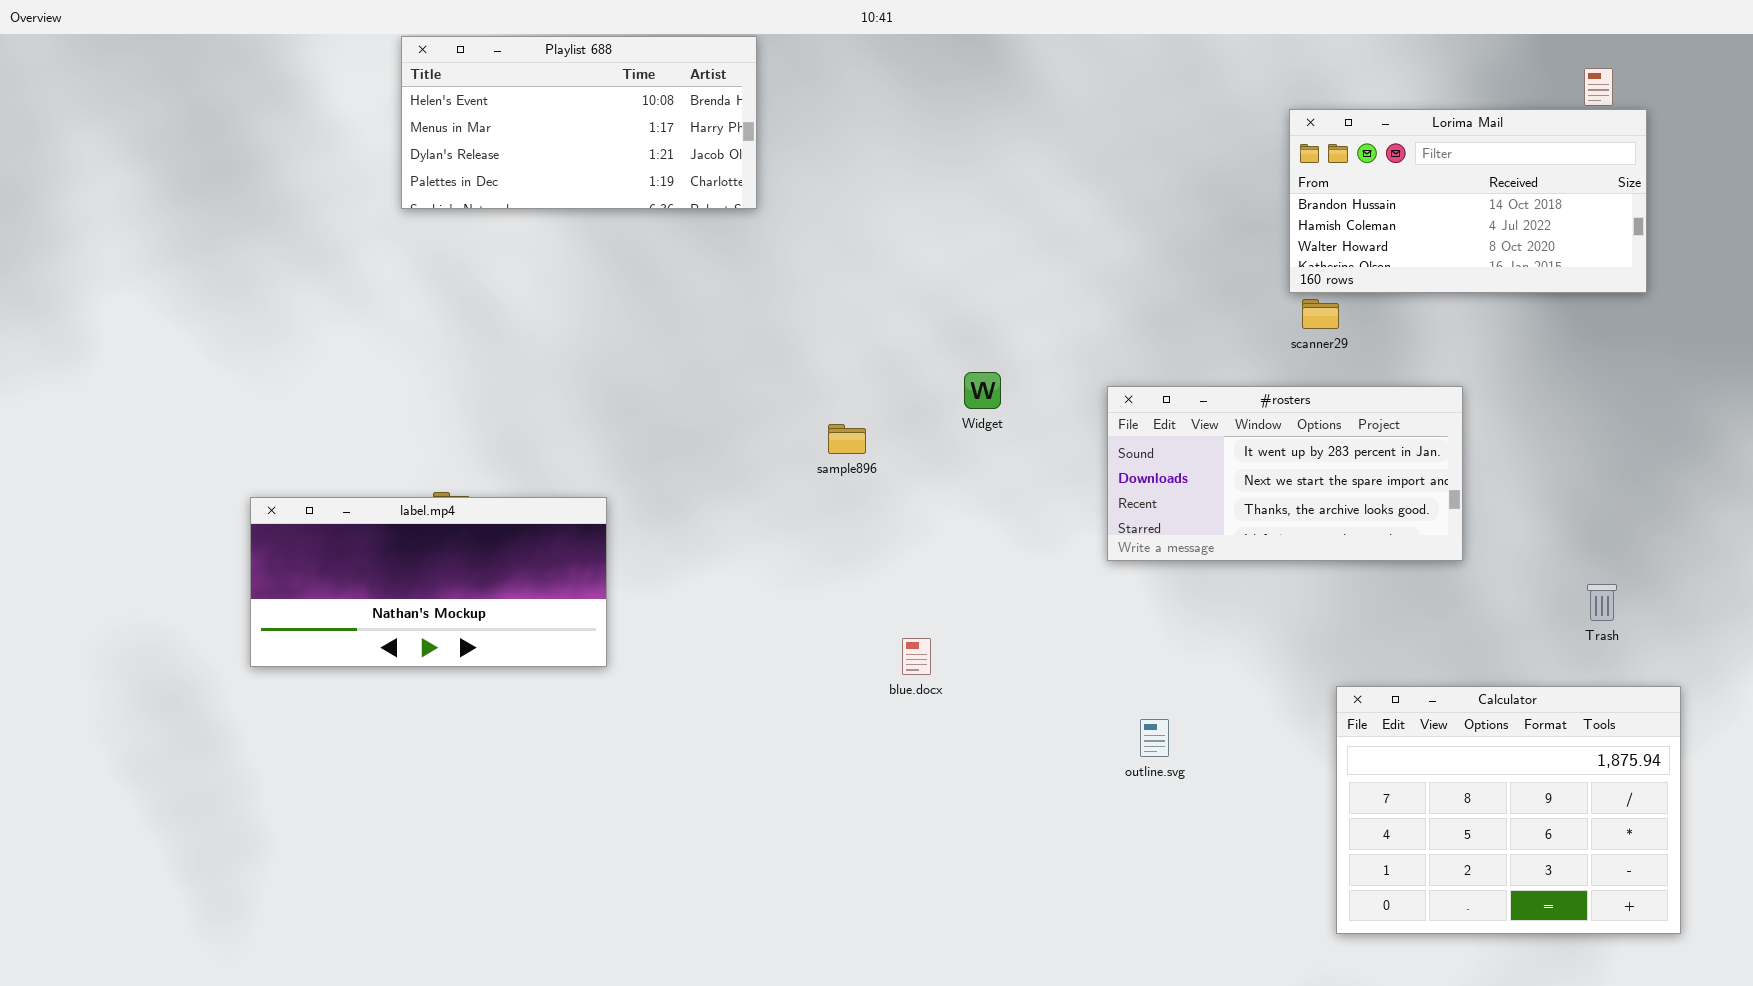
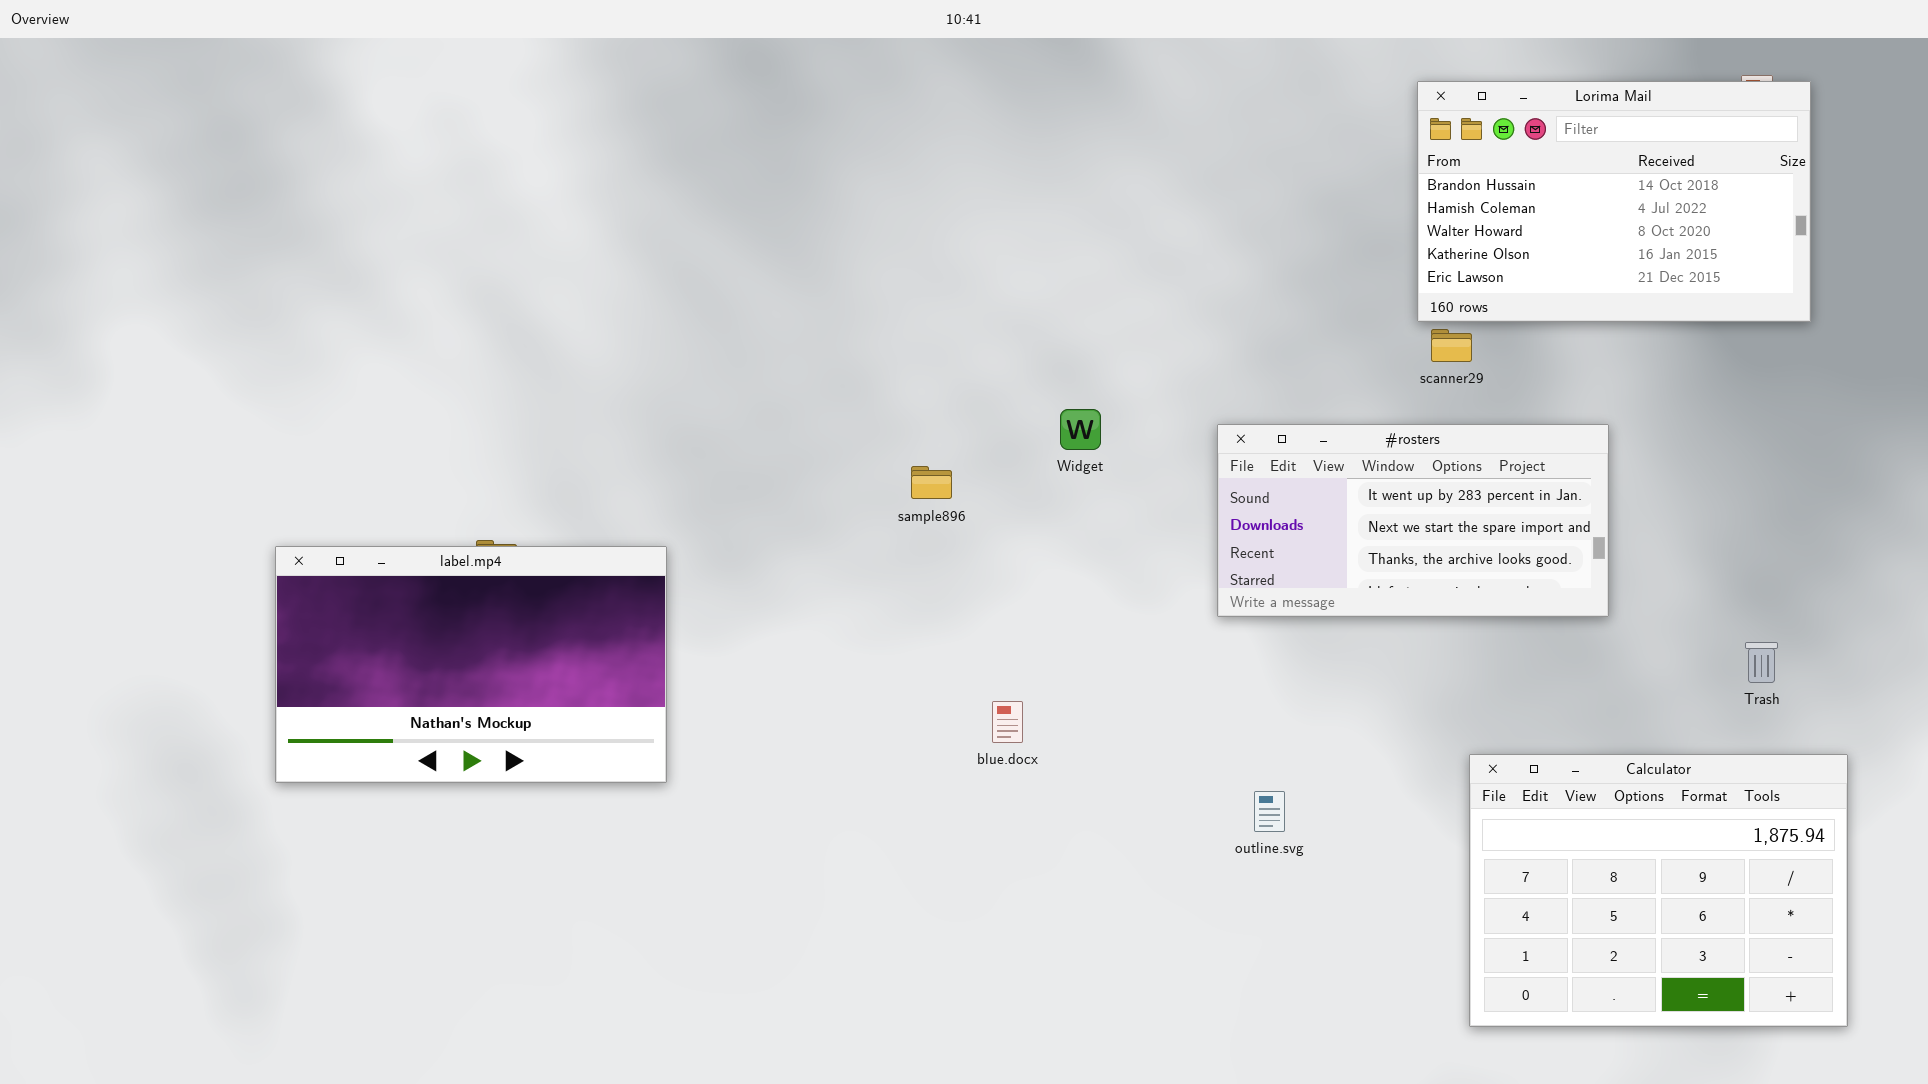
Playlist 688: [401,36,757,209] -> none, closed
Lorima Mail: [1289,109,1647,293] -> [1417,81,1811,322], resized
label.mp4: [250,497,607,667] -> [275,546,667,783], resized

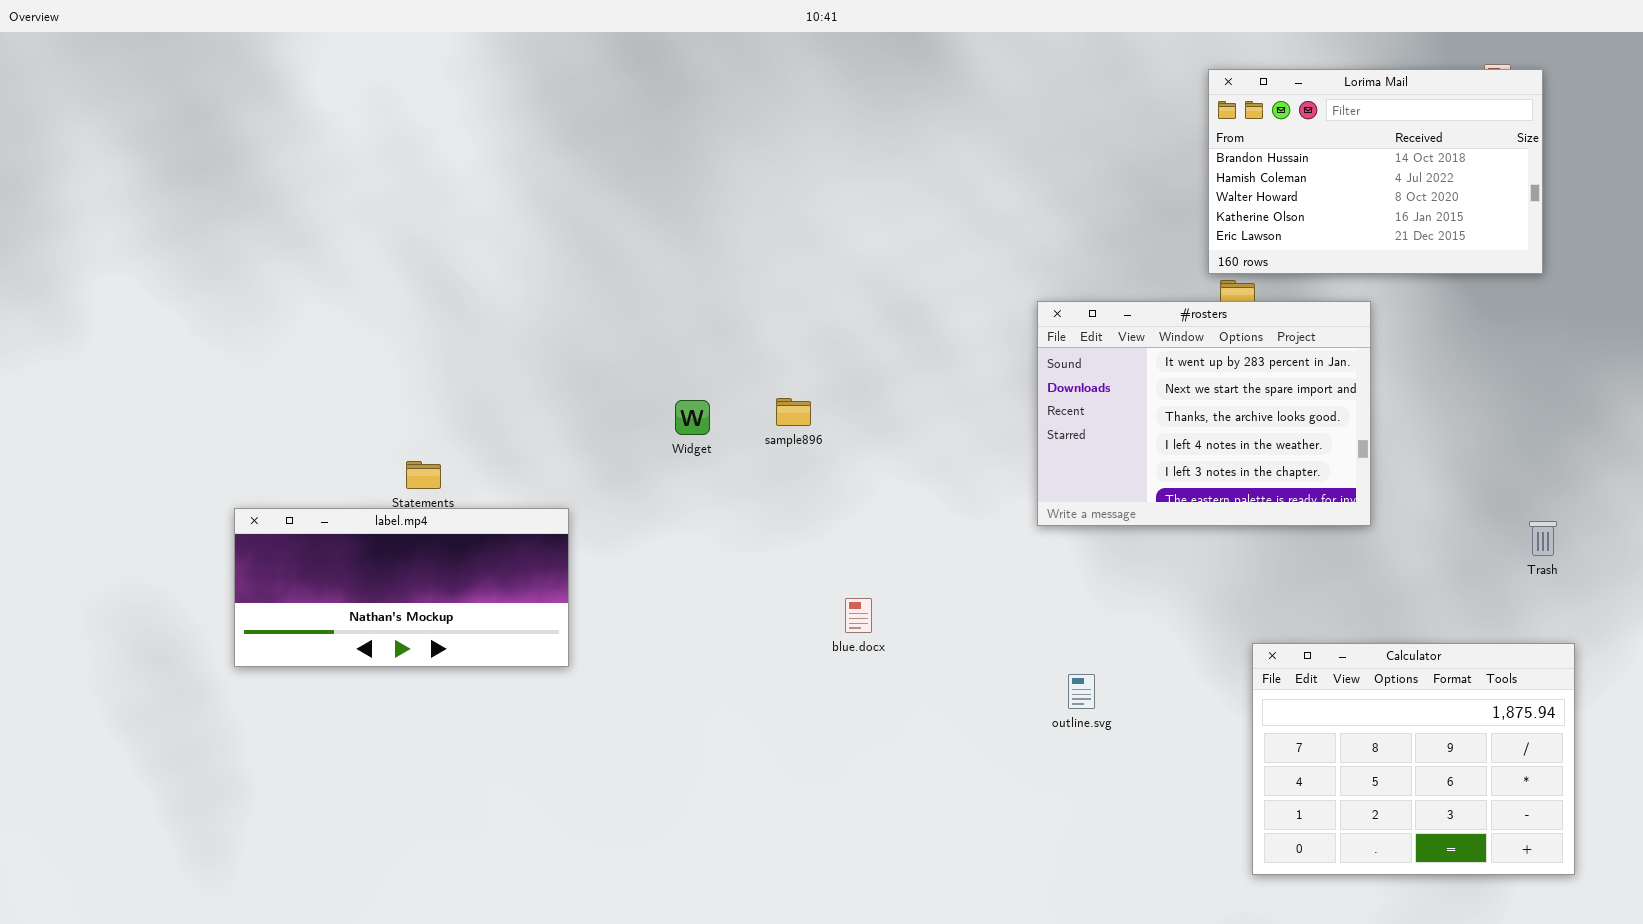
Widget: [1060,409,1101,450] -> [675,400,710,435], moved
#rosters: [1217,424,1609,617] -> [1037,301,1371,526], resized
label.mp4: [275,546,667,783] -> [234,508,569,667], resized
Trash: [1745,642,1778,683] -> [1529,521,1557,556], moved

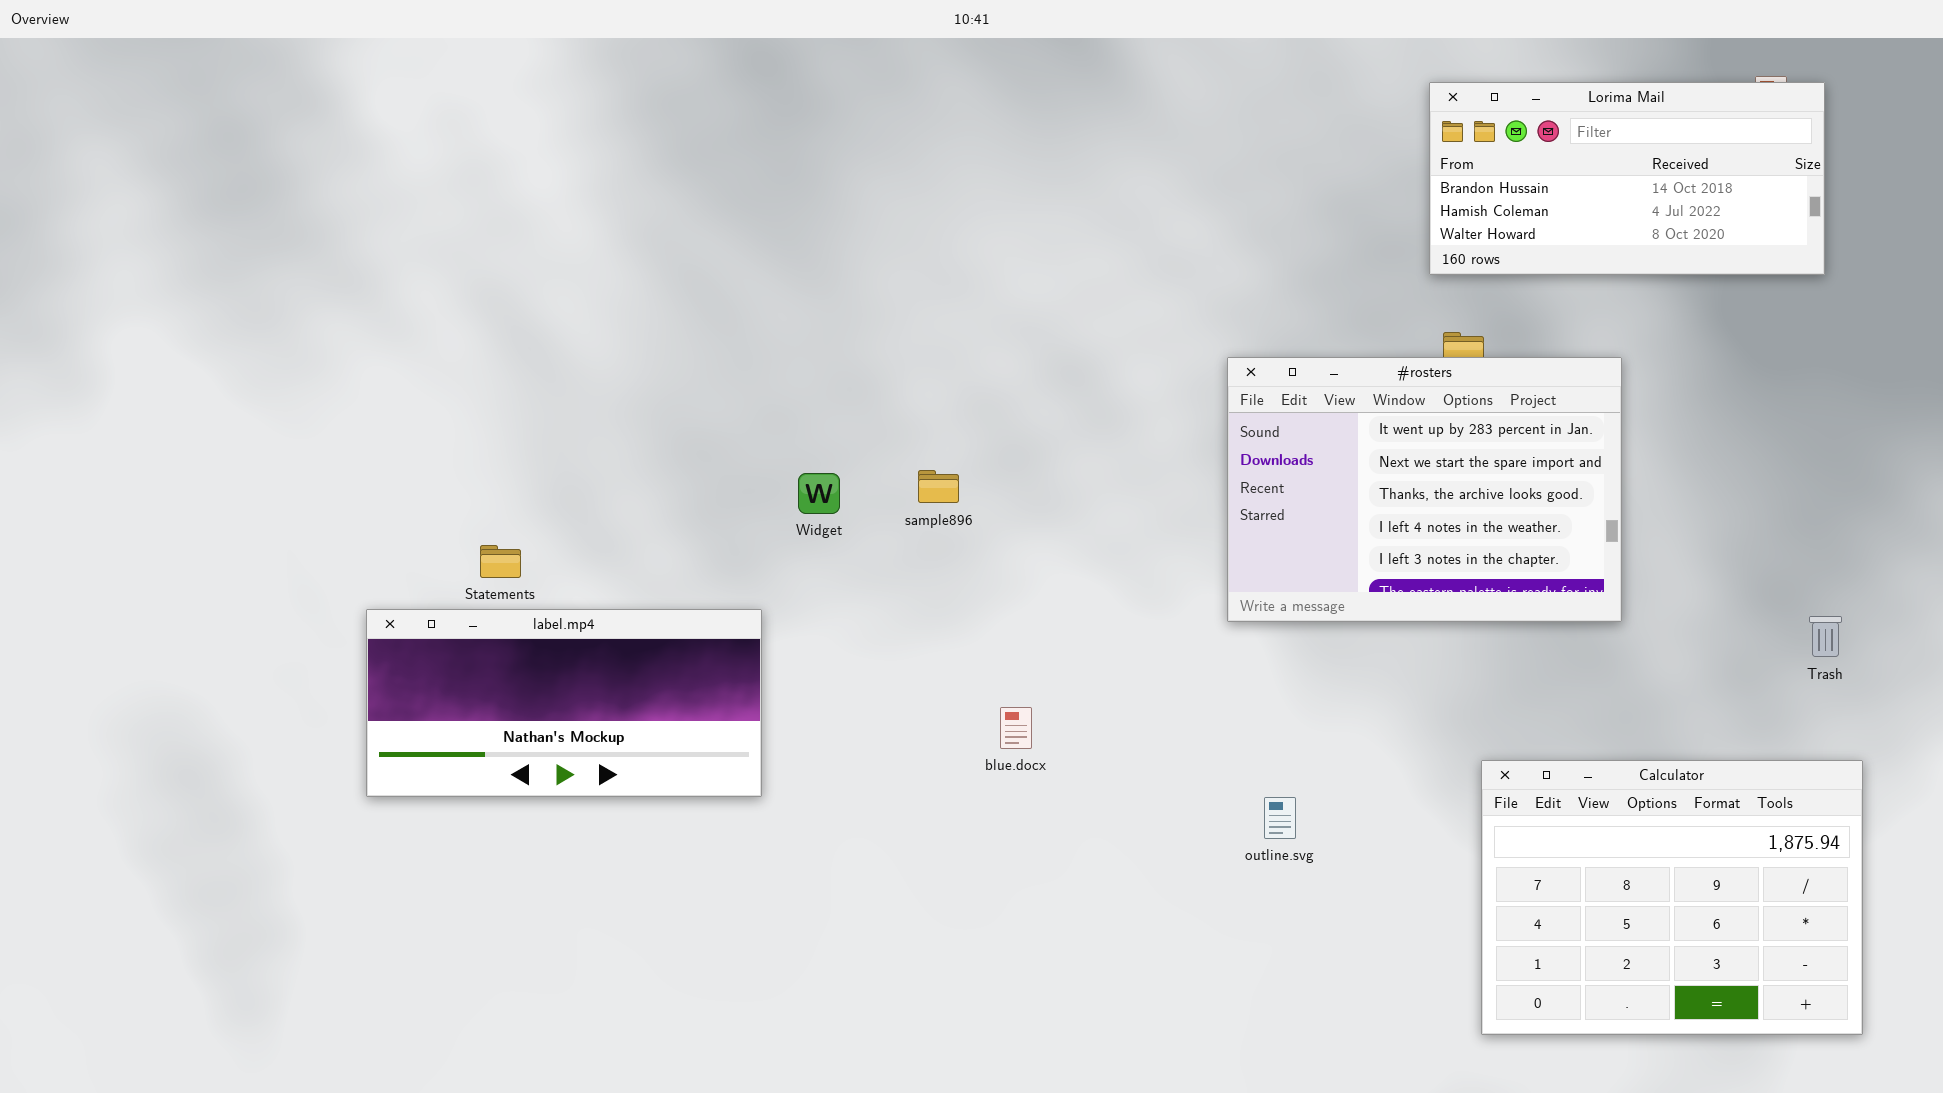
Lorima Mail: [1208,69,1543,274] -> [1429,82,1825,275], resized
label.mp4: [234,508,569,667] -> [366,609,762,797], moved

